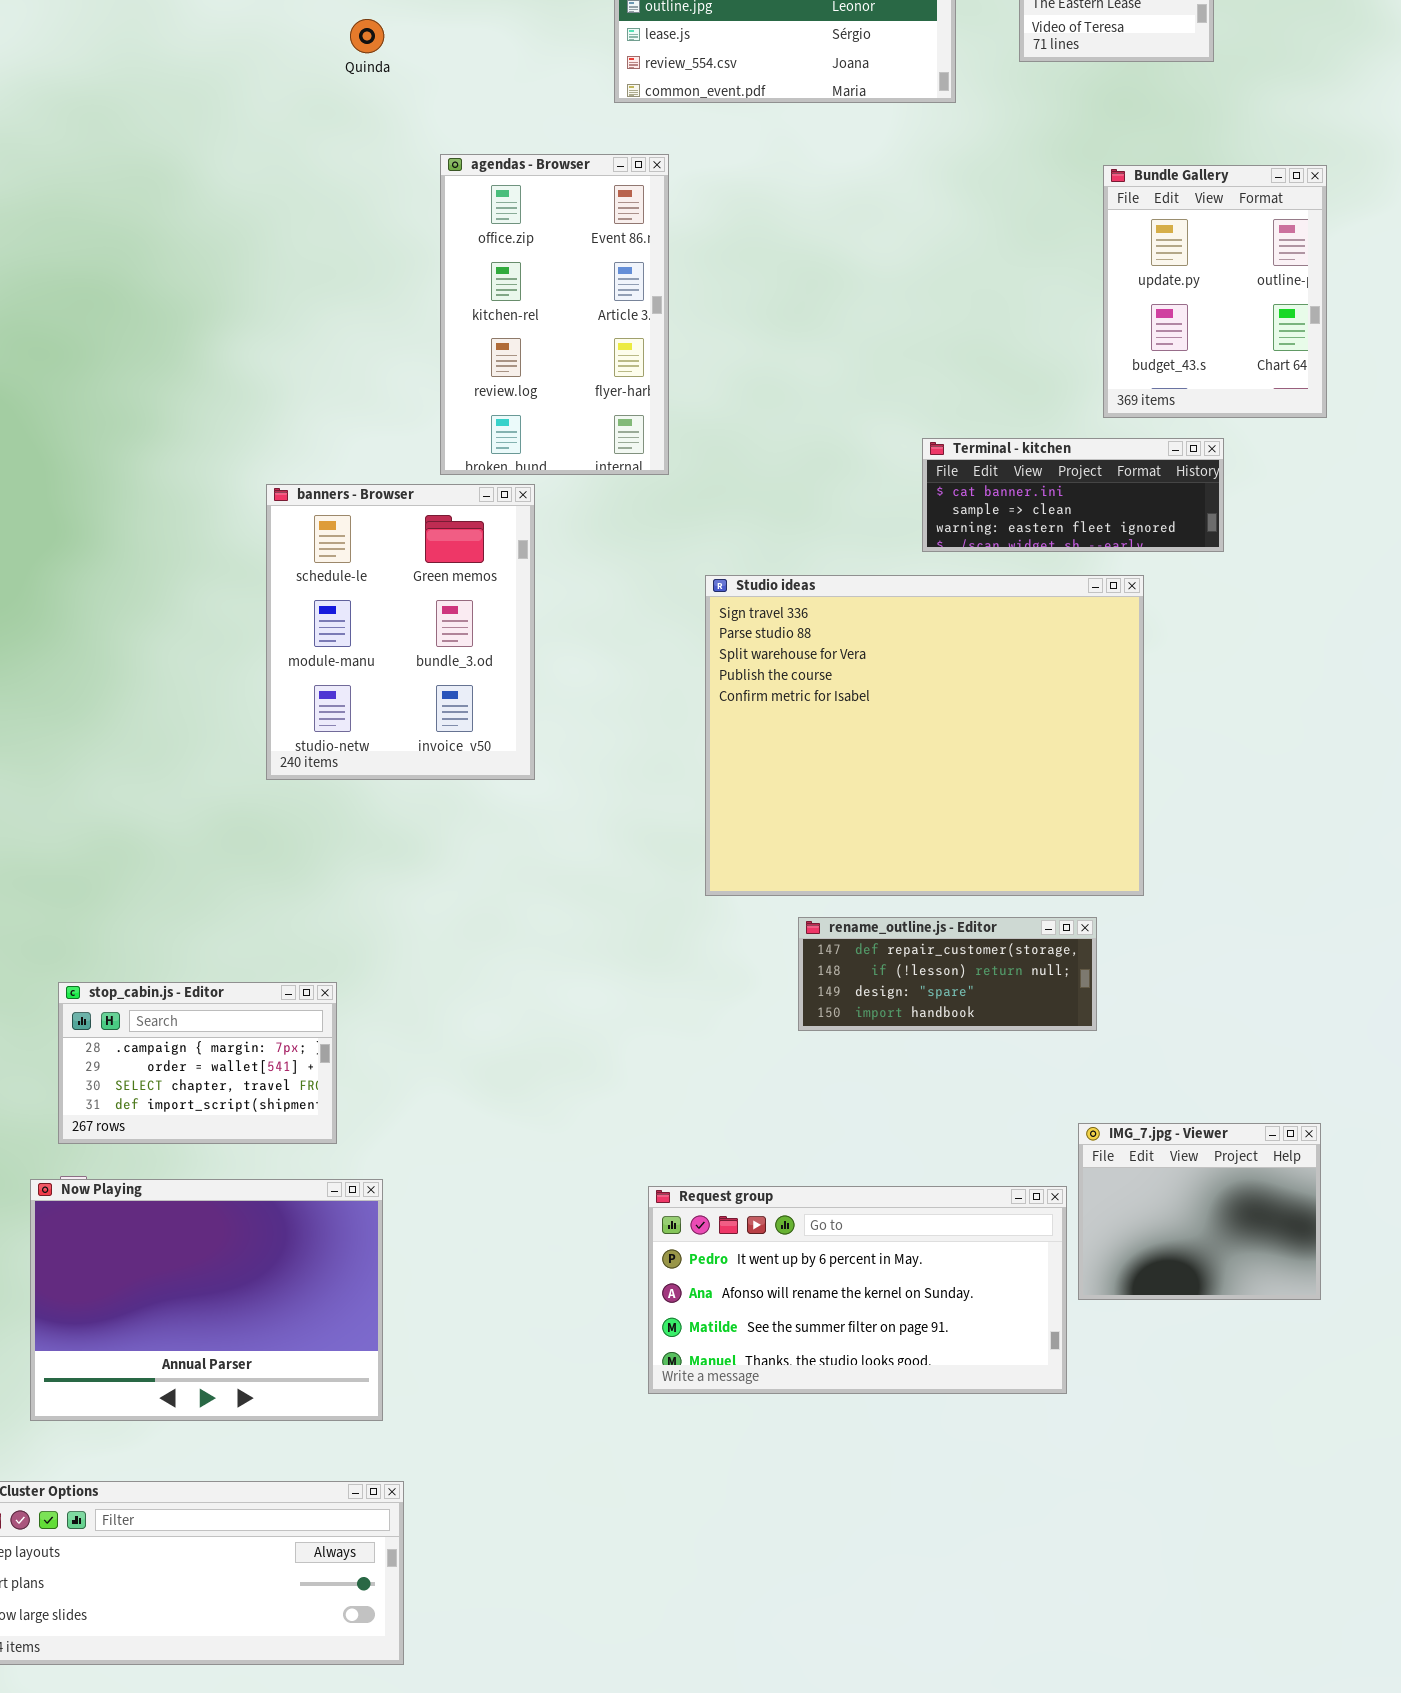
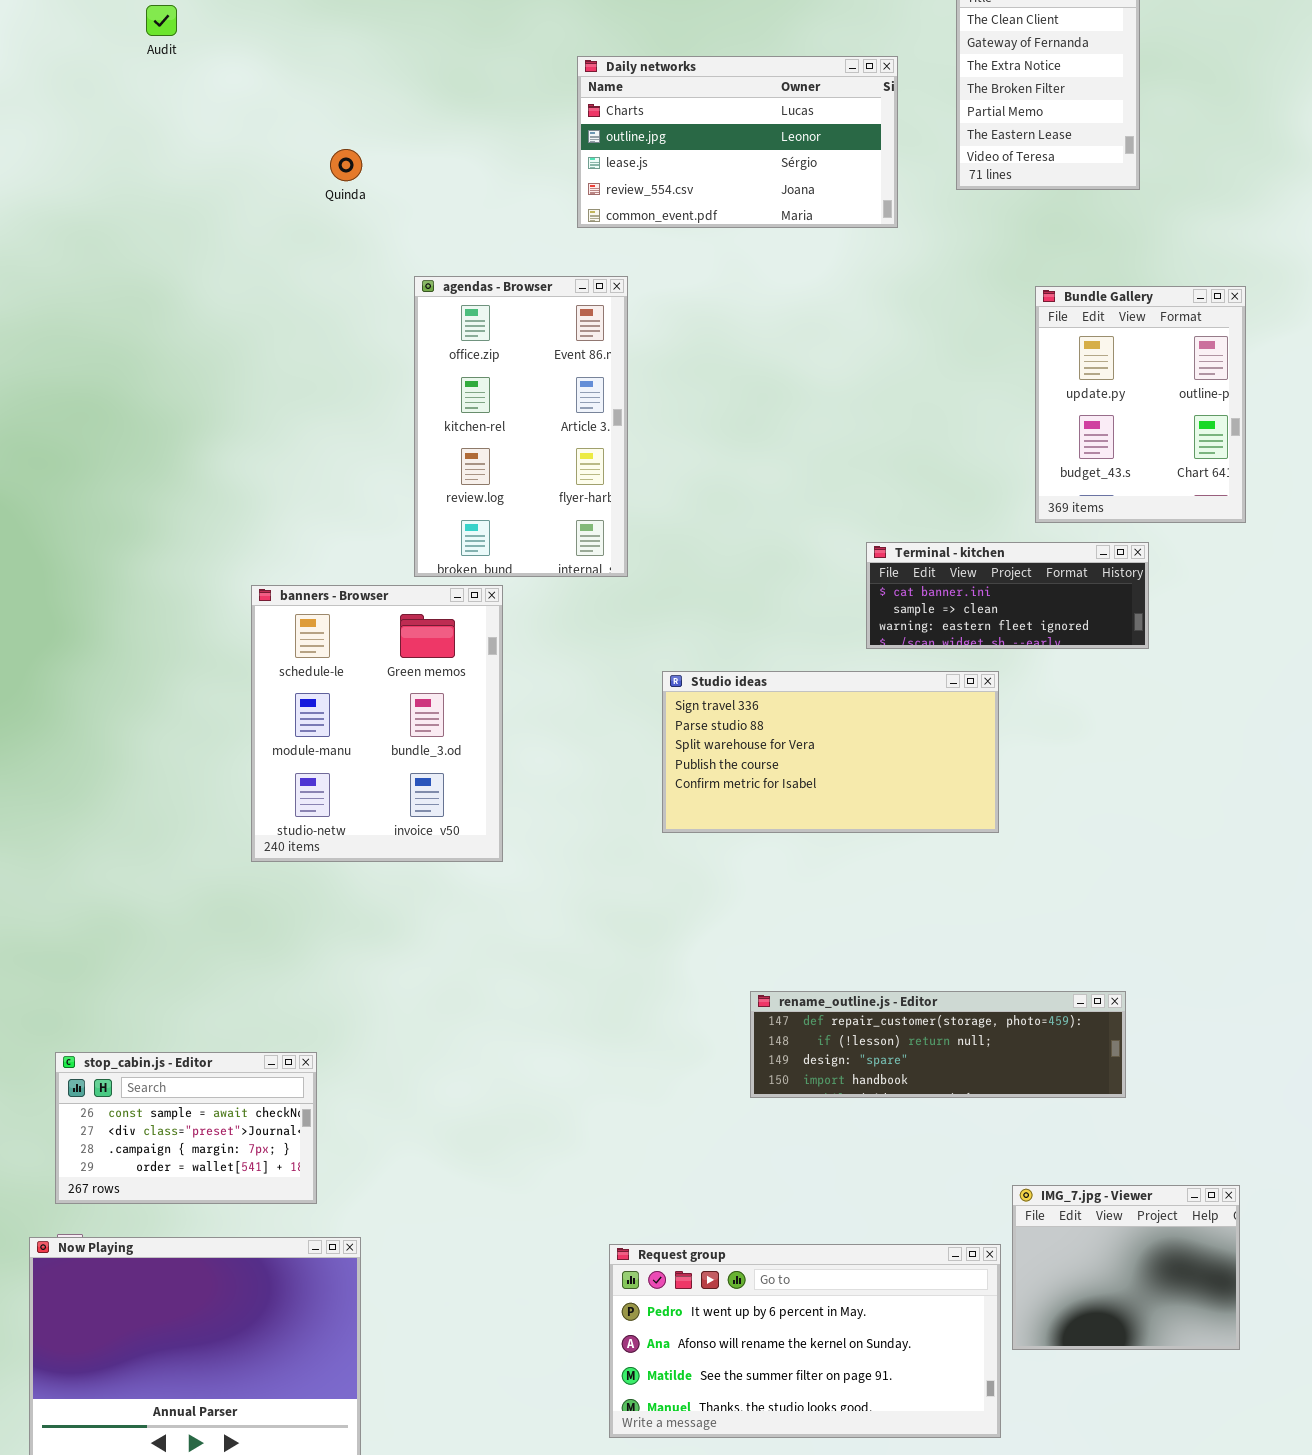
Studio ideas: [705,575,1144,896] -> [662,671,999,833], resized
rename_outline.js - Editor: [798,917,1097,1031] -> [750,991,1126,1098], resized
stop_cabin.js - Editor: [58,982,337,1144] -> [55,1052,317,1204], scrolled up 2 rows

